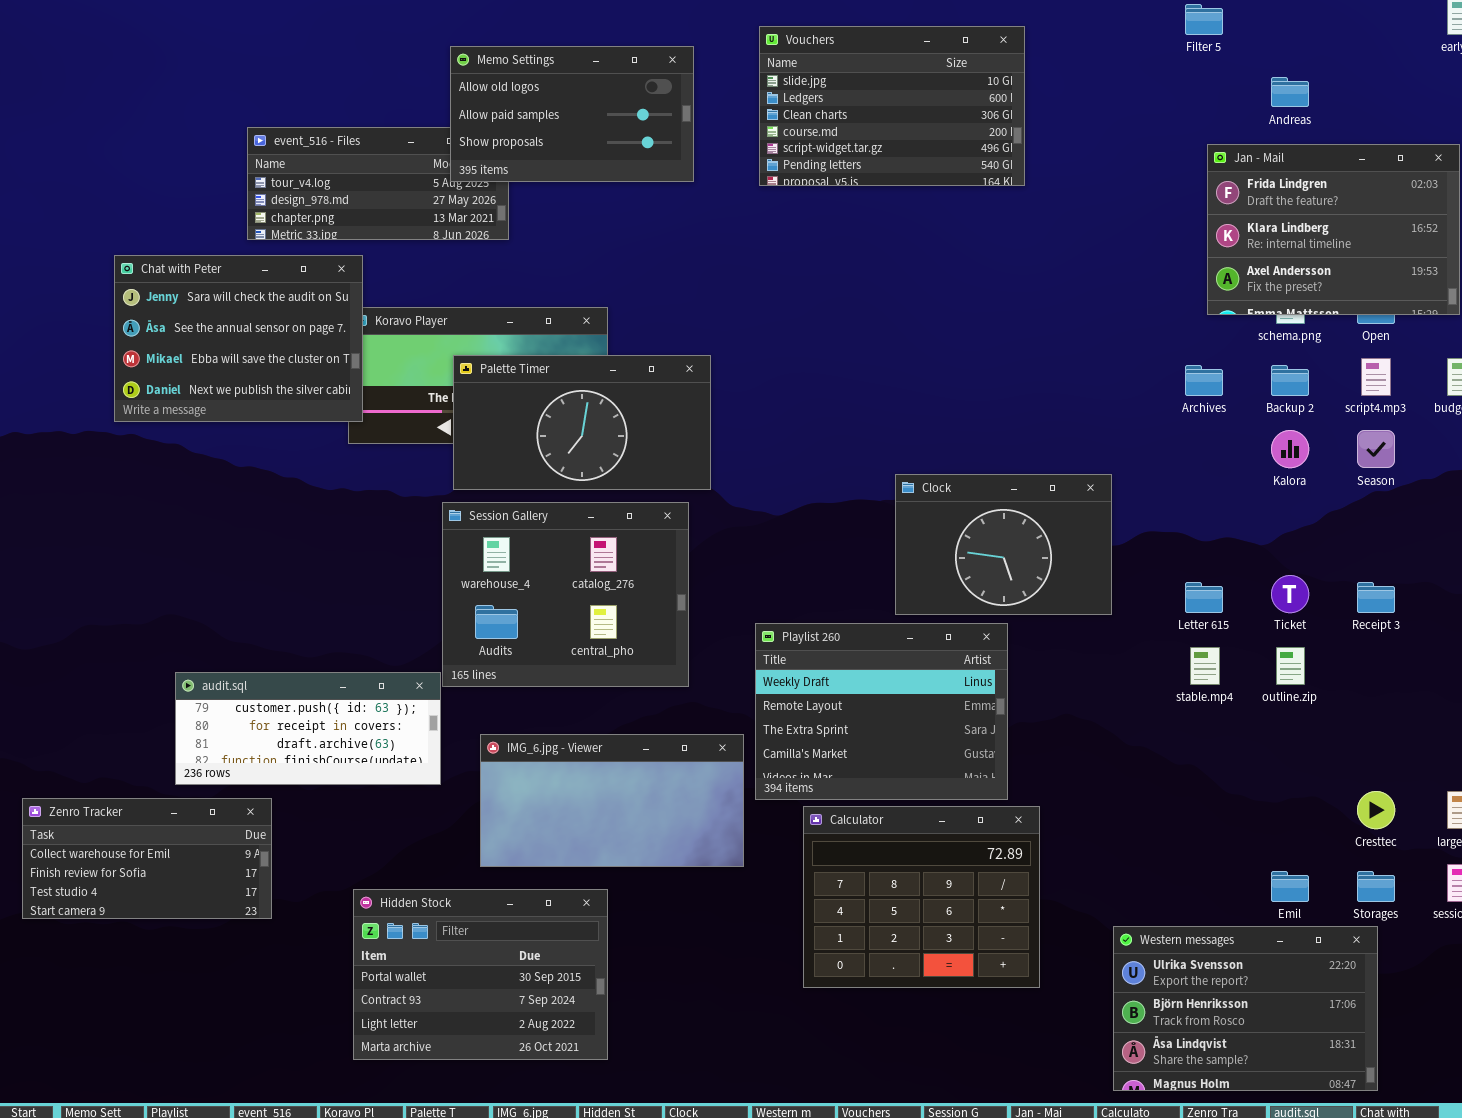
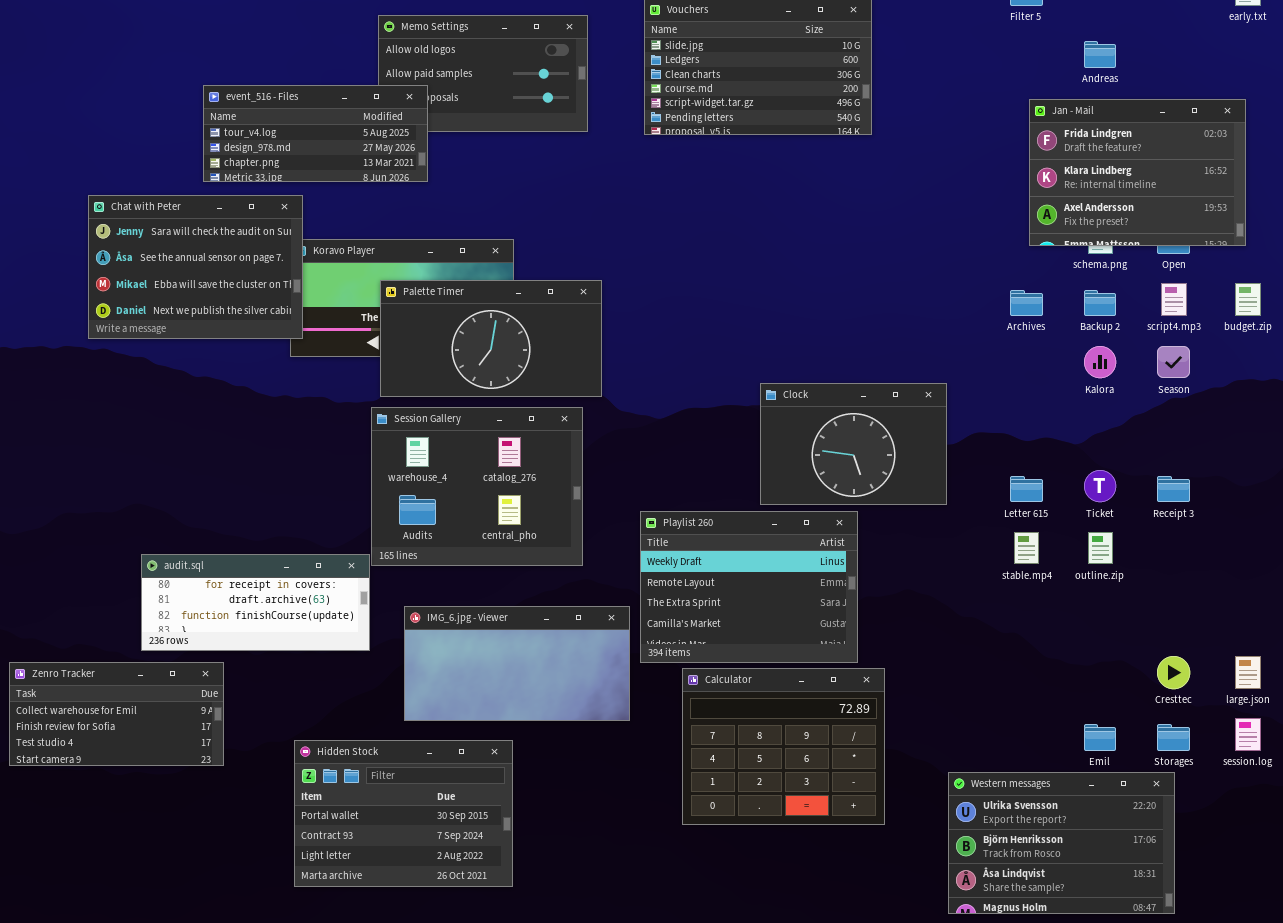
event_516 - Files: [247,127,509,240] -> [203,85,428,182], raised
audit.sql: [175,672,441,785] -> [141,554,370,651], scrolled down 1 row

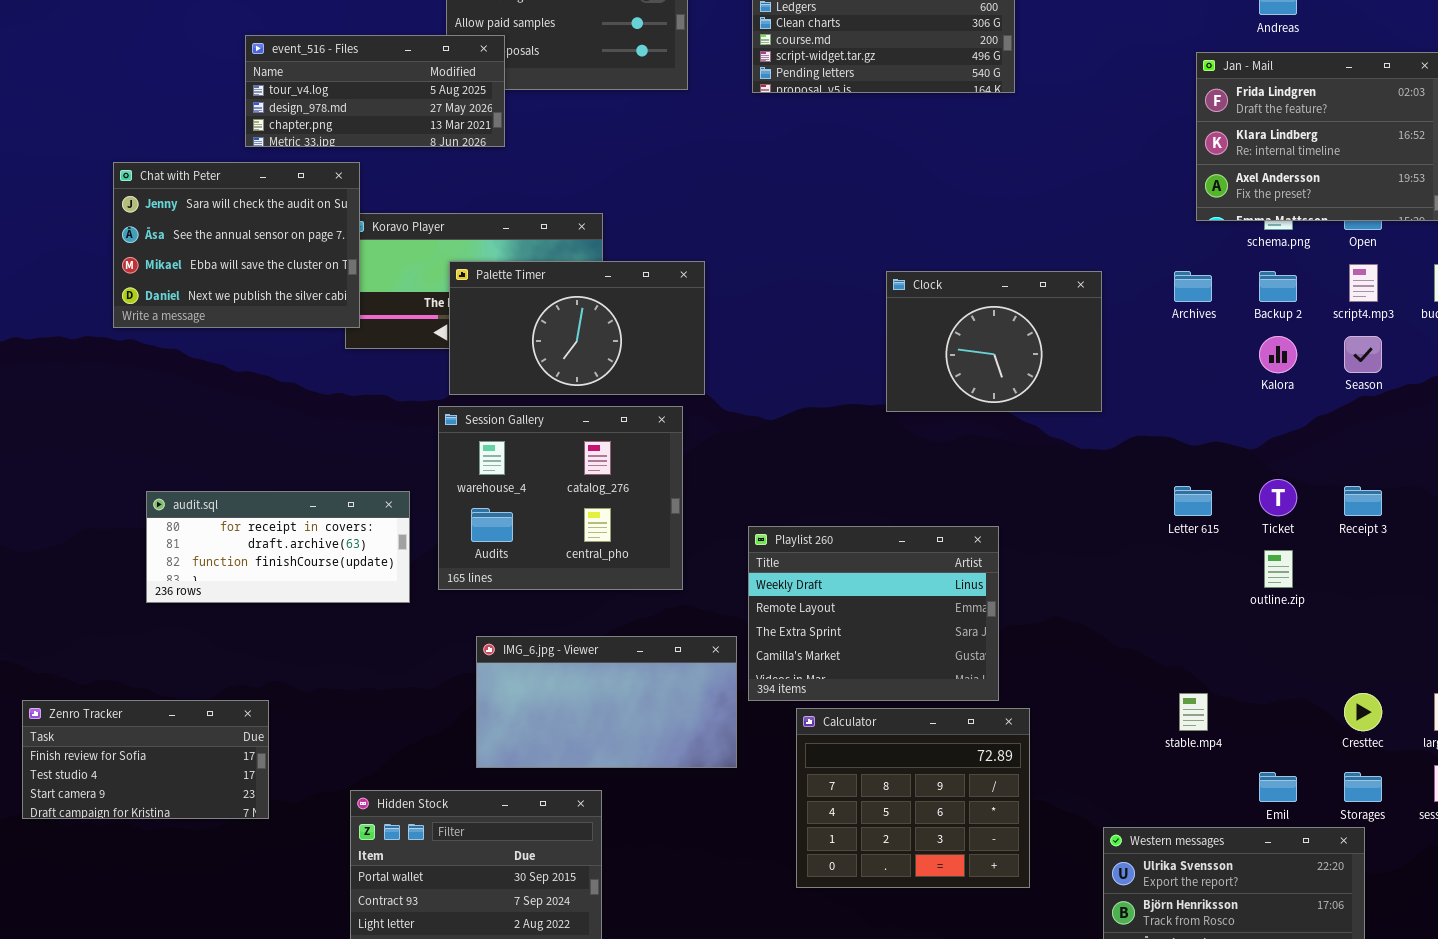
Clock: [760,383,947,505] -> [886,271,1102,412], moved
stable.mp4: [1014,532,1039,564] -> [1179,693,1208,731], moved
audit.sql: [141,554,370,651] -> [146,491,410,603], moved
Zenro Tracker: [9,662,224,766] -> [22,700,269,819], scrolled down 1 row

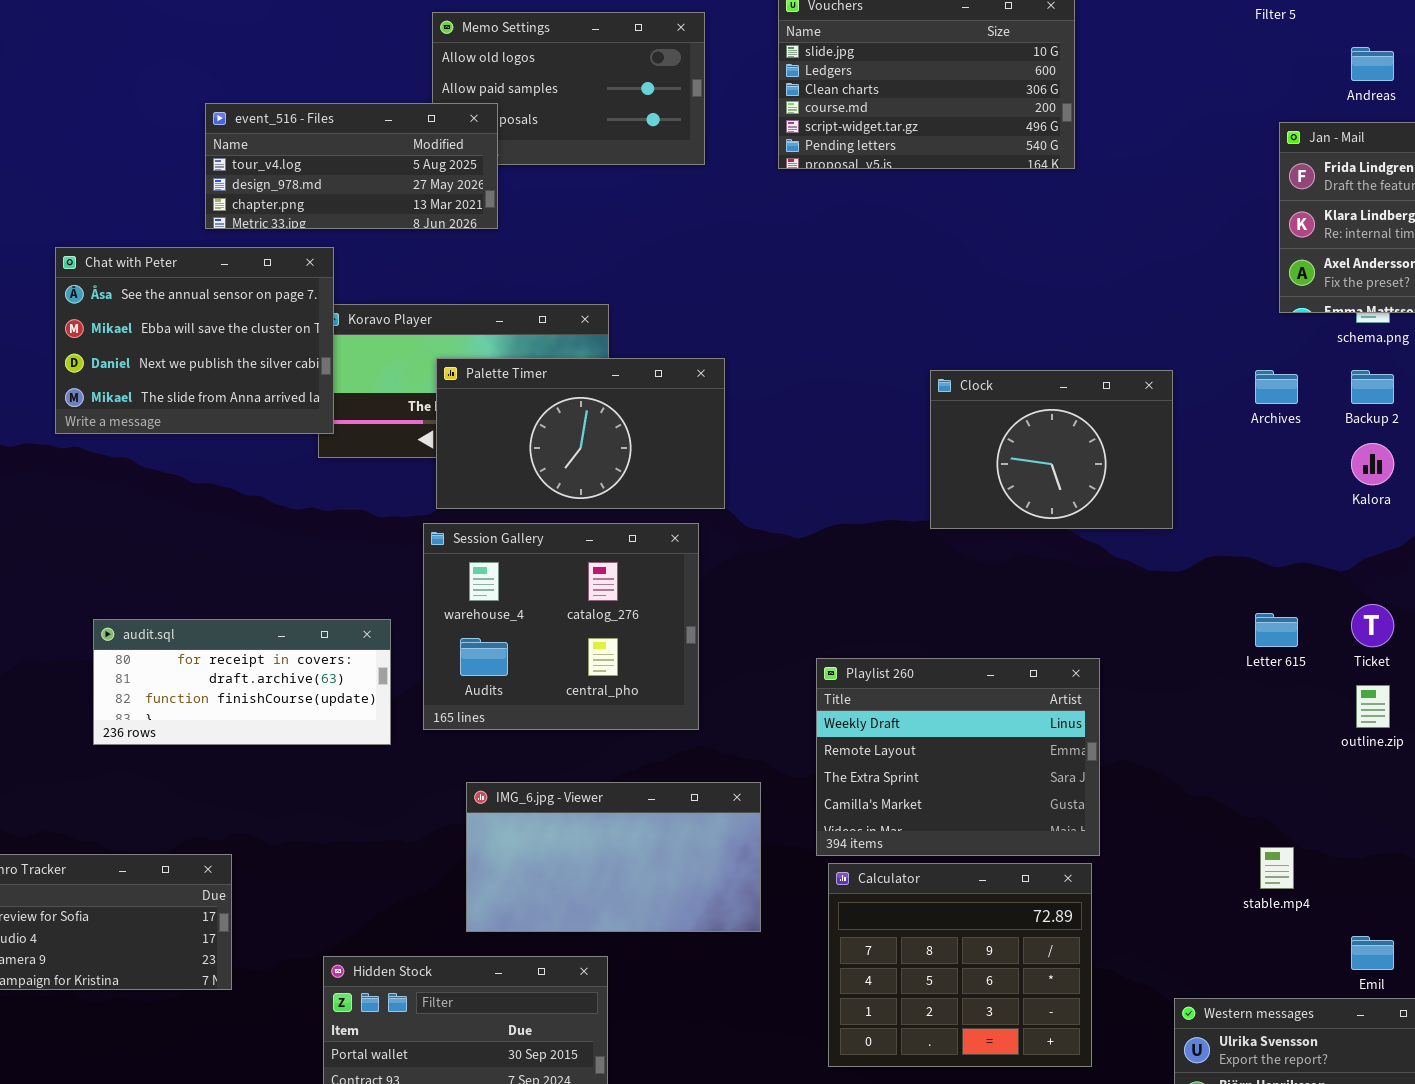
Chat with Peter: [113,162,360,328] -> [55,247,334,434], scrolled down 1 row
Playlist 260: [748,526,999,701] -> [816,658,1100,856], moved

